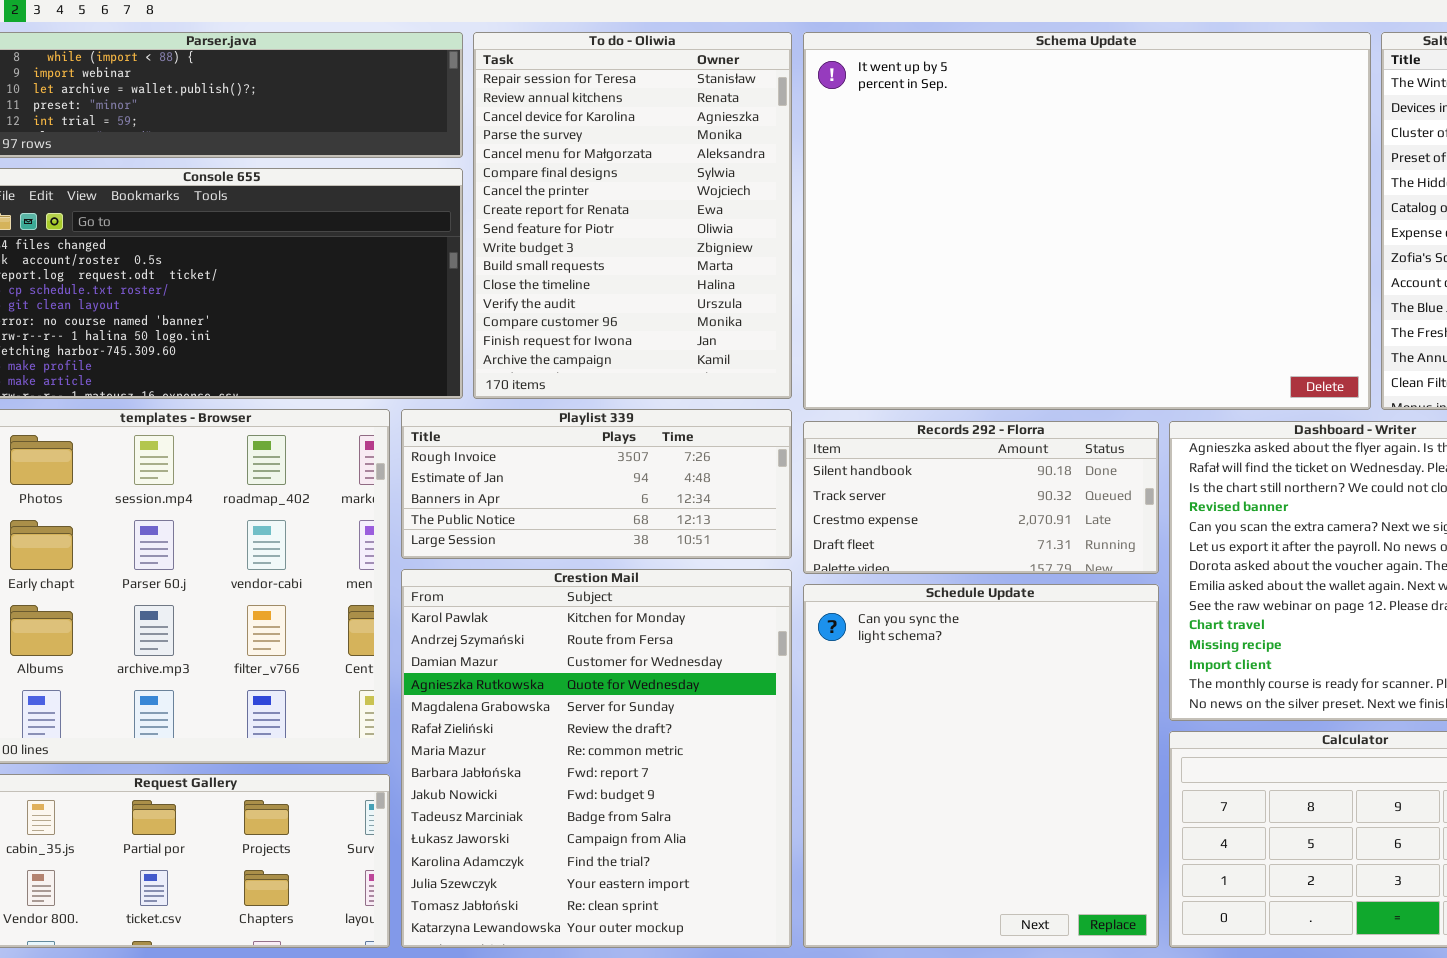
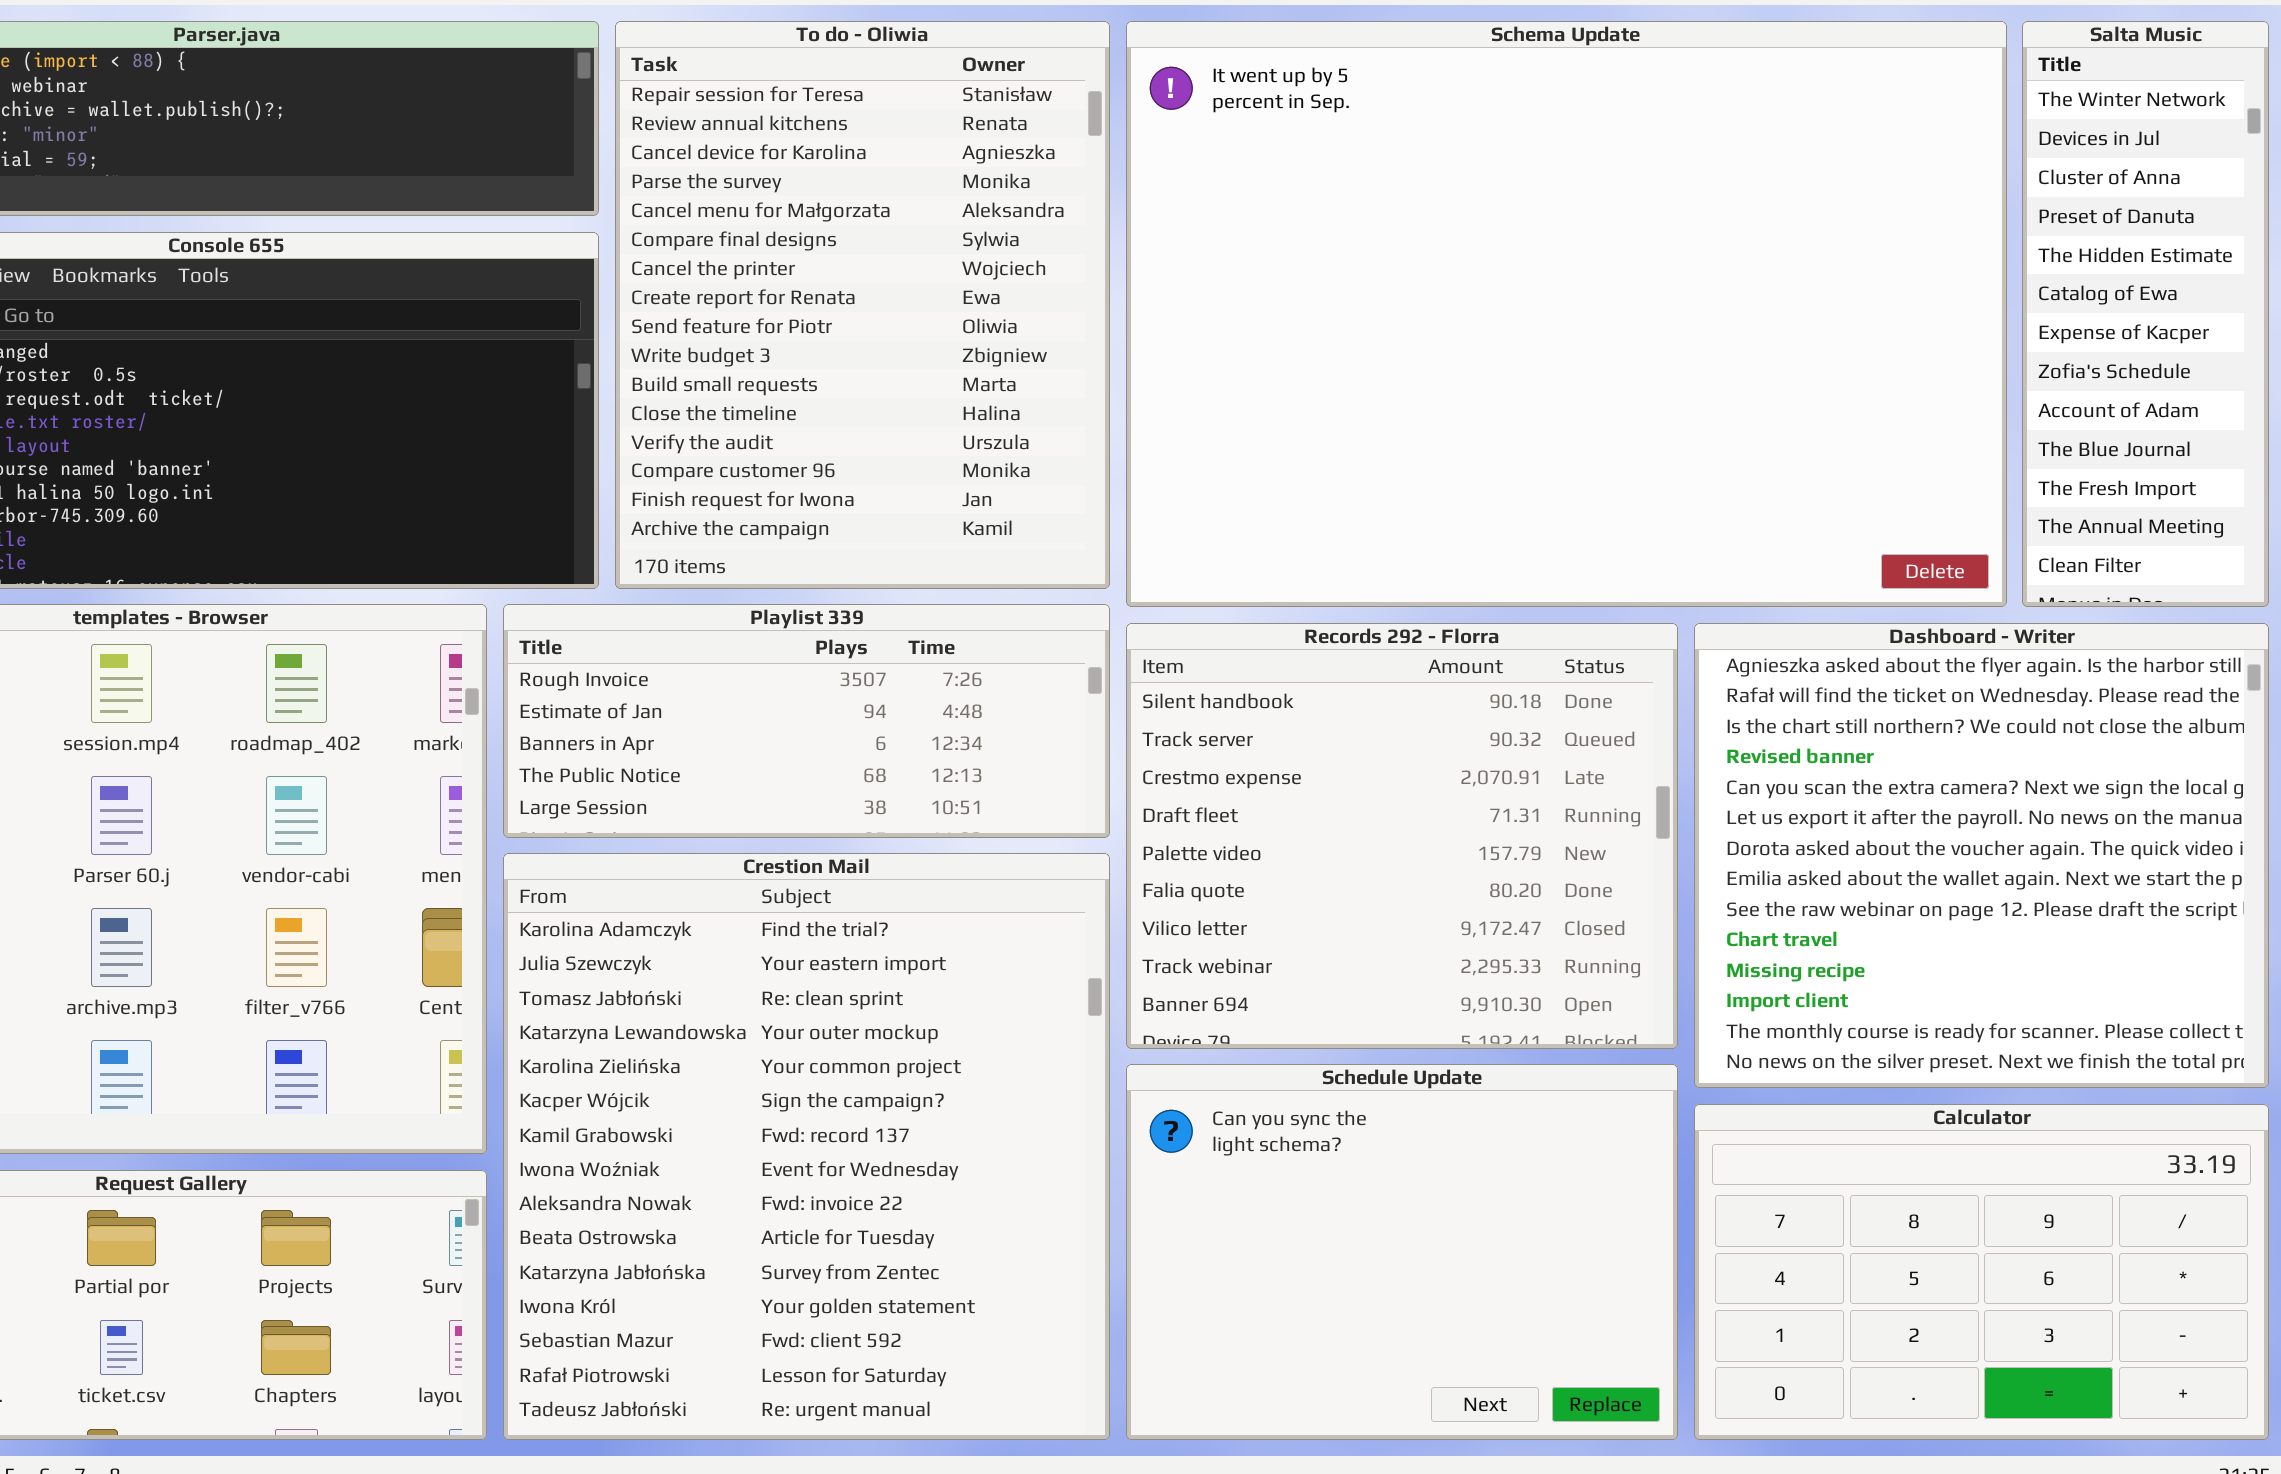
Records 292 - Florra: [803,421,1159,574] -> [1126,623,1678,1049], resized
Crestion Mail: [401,569,792,948] -> [503,853,1110,1440], scrolled down 11 rows
Schedule Update: [803,584,1159,948] -> [1126,1064,1678,1440], resized

